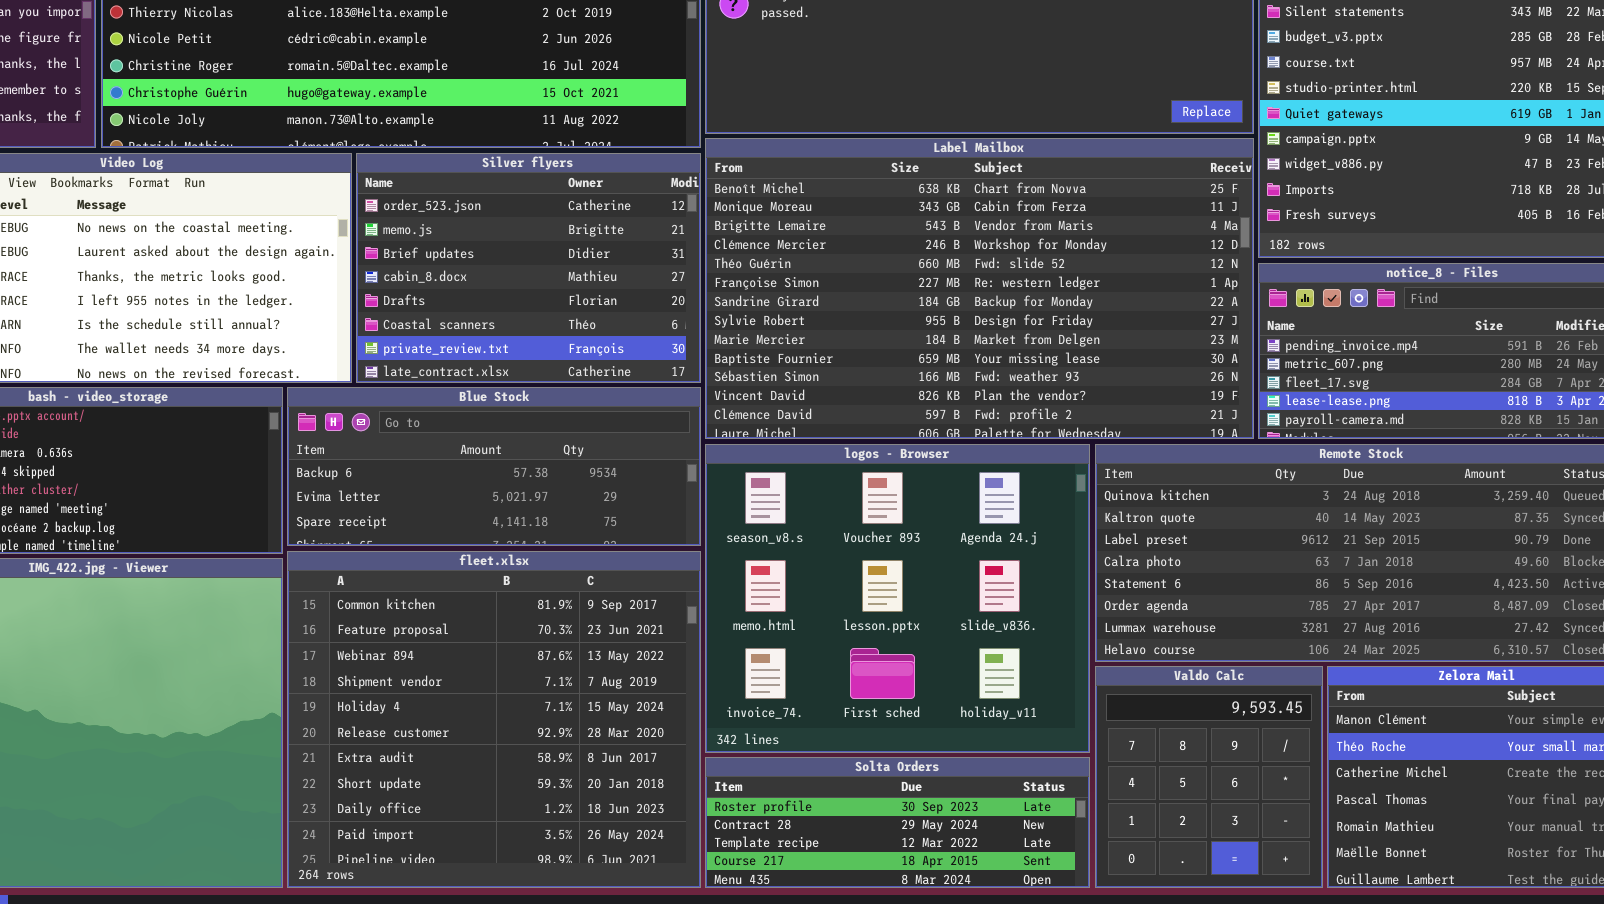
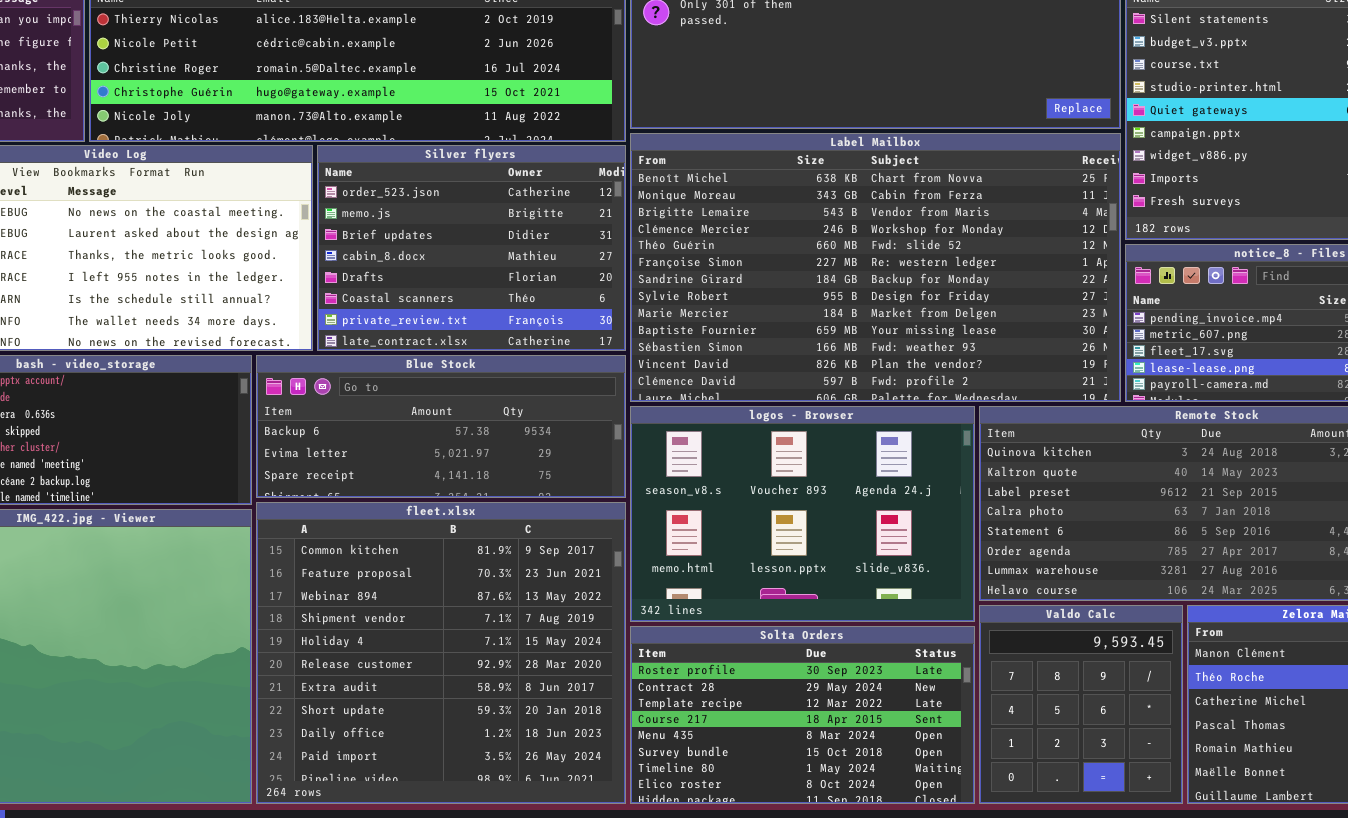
logos - Browser: [705,444,1090,753] -> [630,406,975,622], resized
Solta Orders: [705,757,1090,888] -> [630,626,975,804], resized

